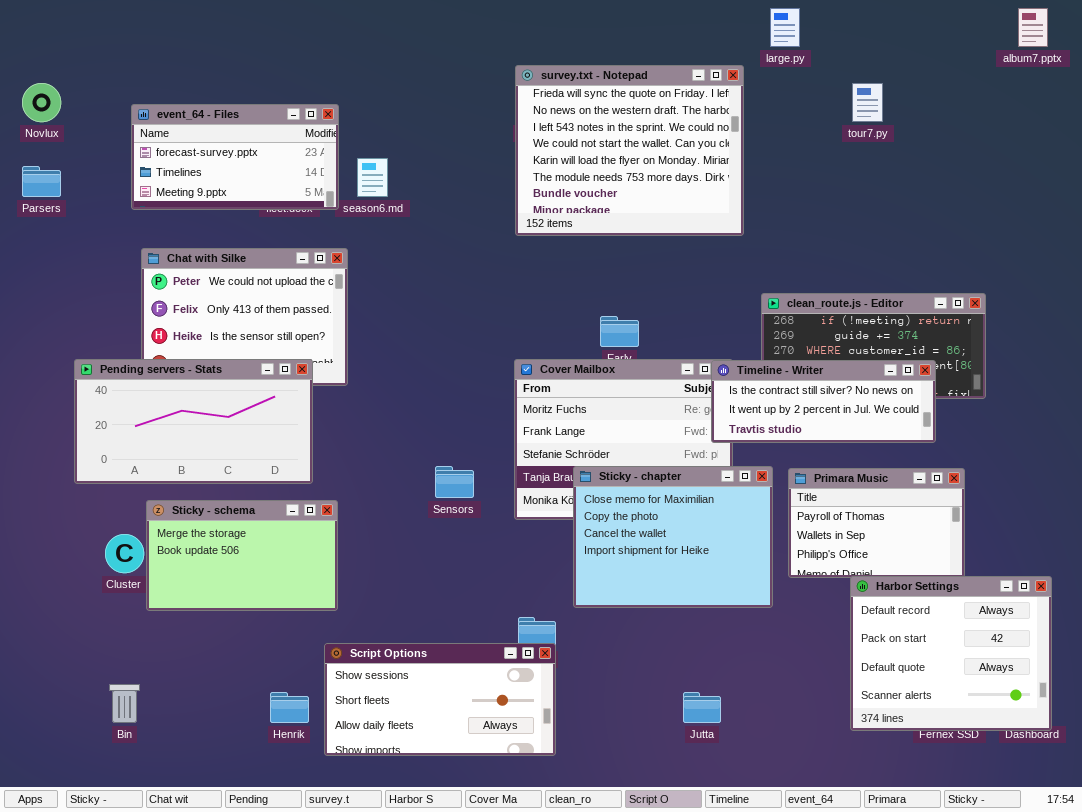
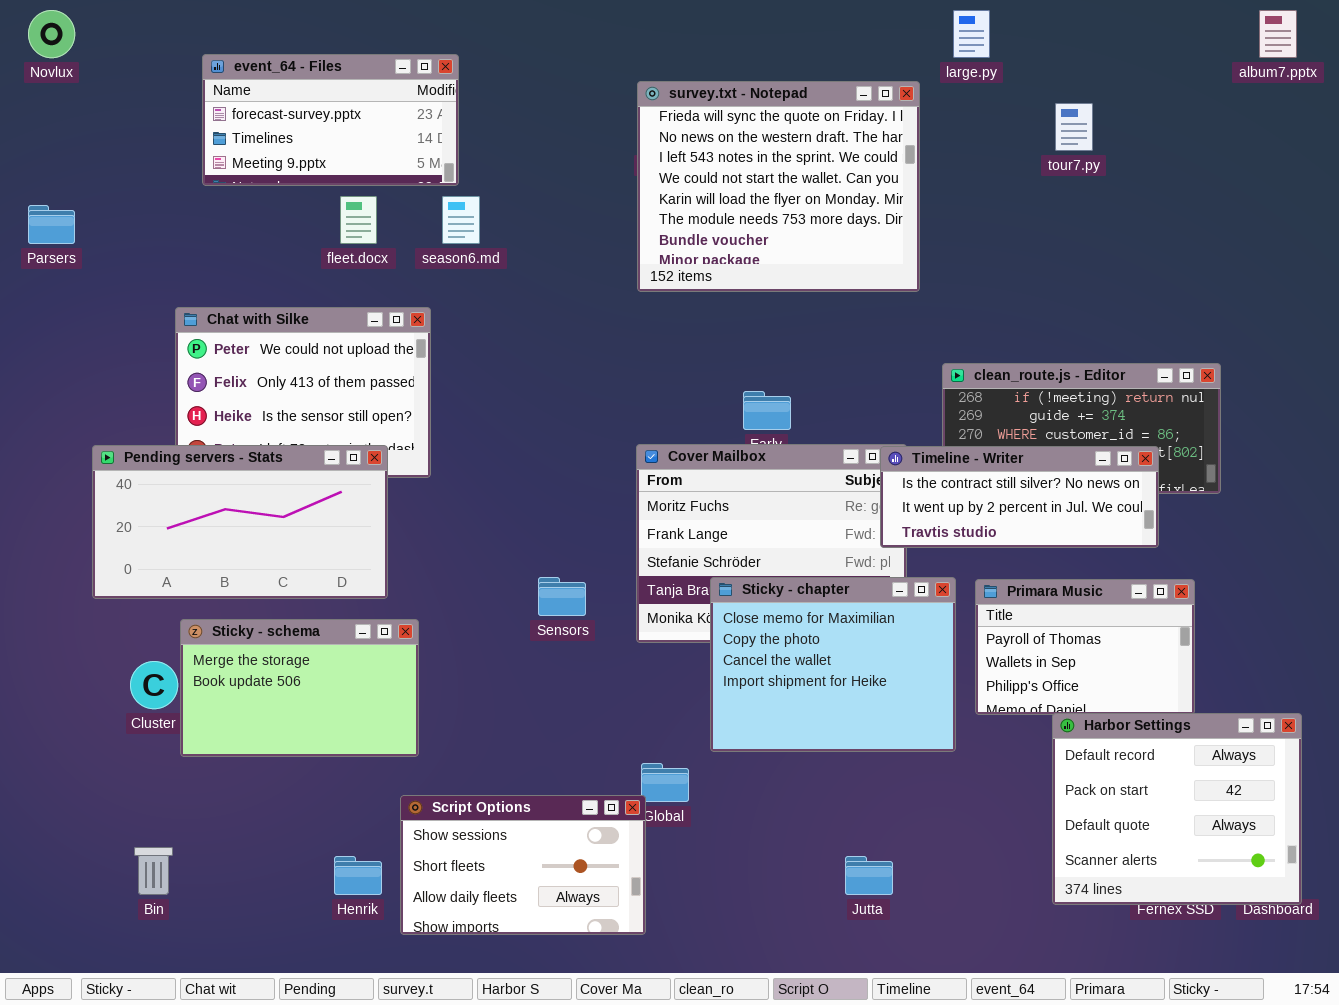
Novlux: [22,83,61,122] -> [28,10,75,58], moved
event_64 - Files: [131,104,339,210] -> [202,54,459,186], moved
Script Options: [324,643,556,756] -> [400,795,646,935], resized

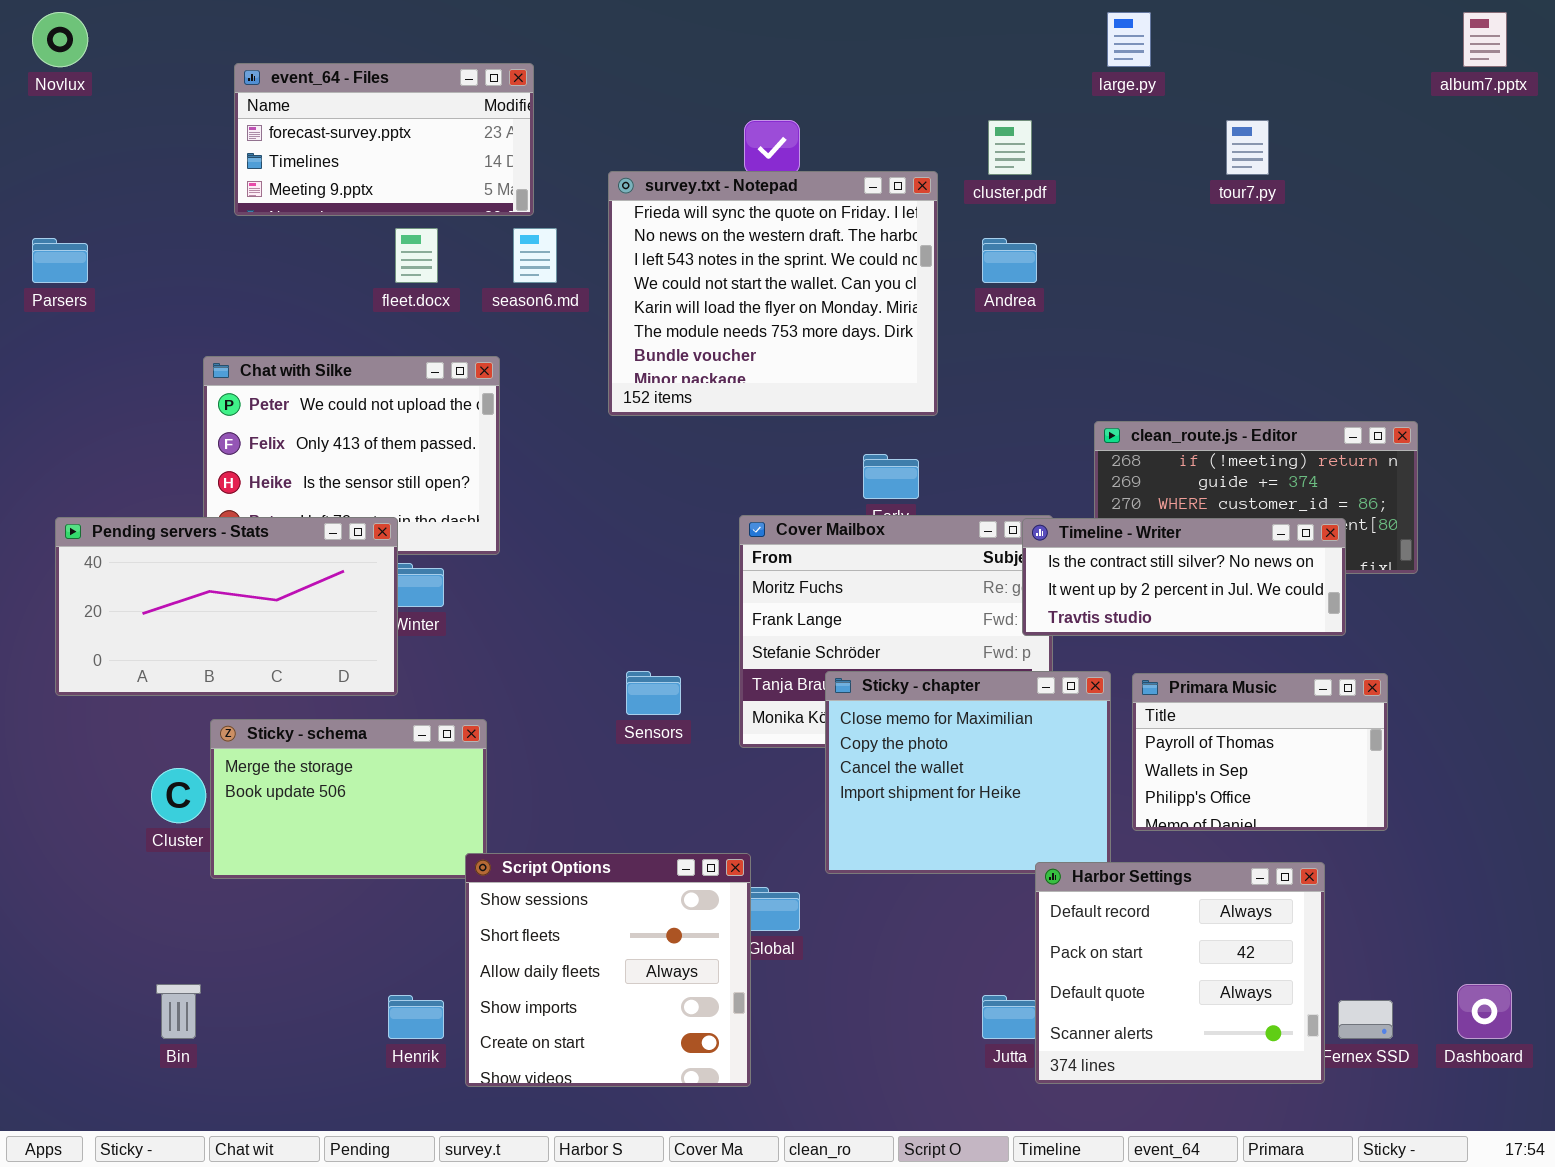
survey.txt - Notepad: [637,81,920,292] -> [608,171,938,416], moved
Pending servers - Stats: [92,445,388,599] -> [55,517,398,696], moved
Harbor Settings: [1052,713,1302,905] -> [1035,862,1325,1084], moved
Script Options: [400,795,646,935] -> [465,853,751,1087], resized

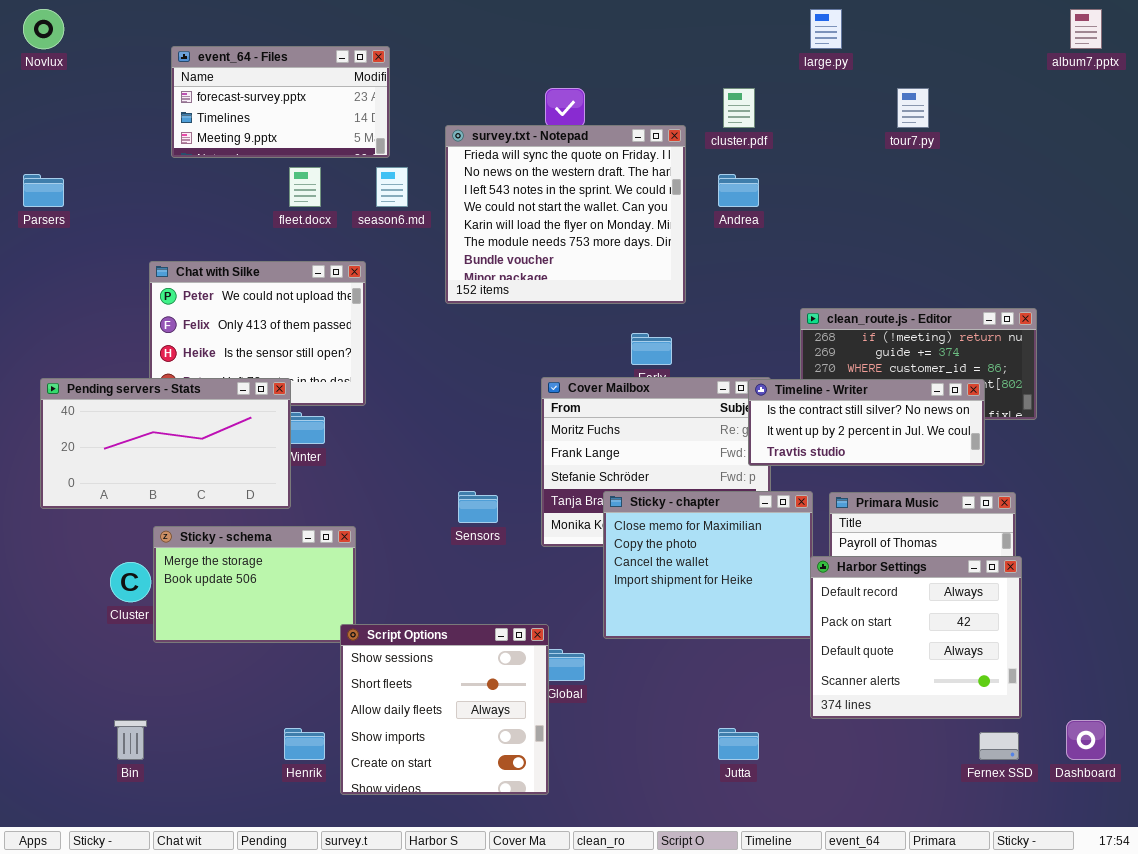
Harbor Settings: [1035,862,1325,1084] -> [810,556,1022,719], moved

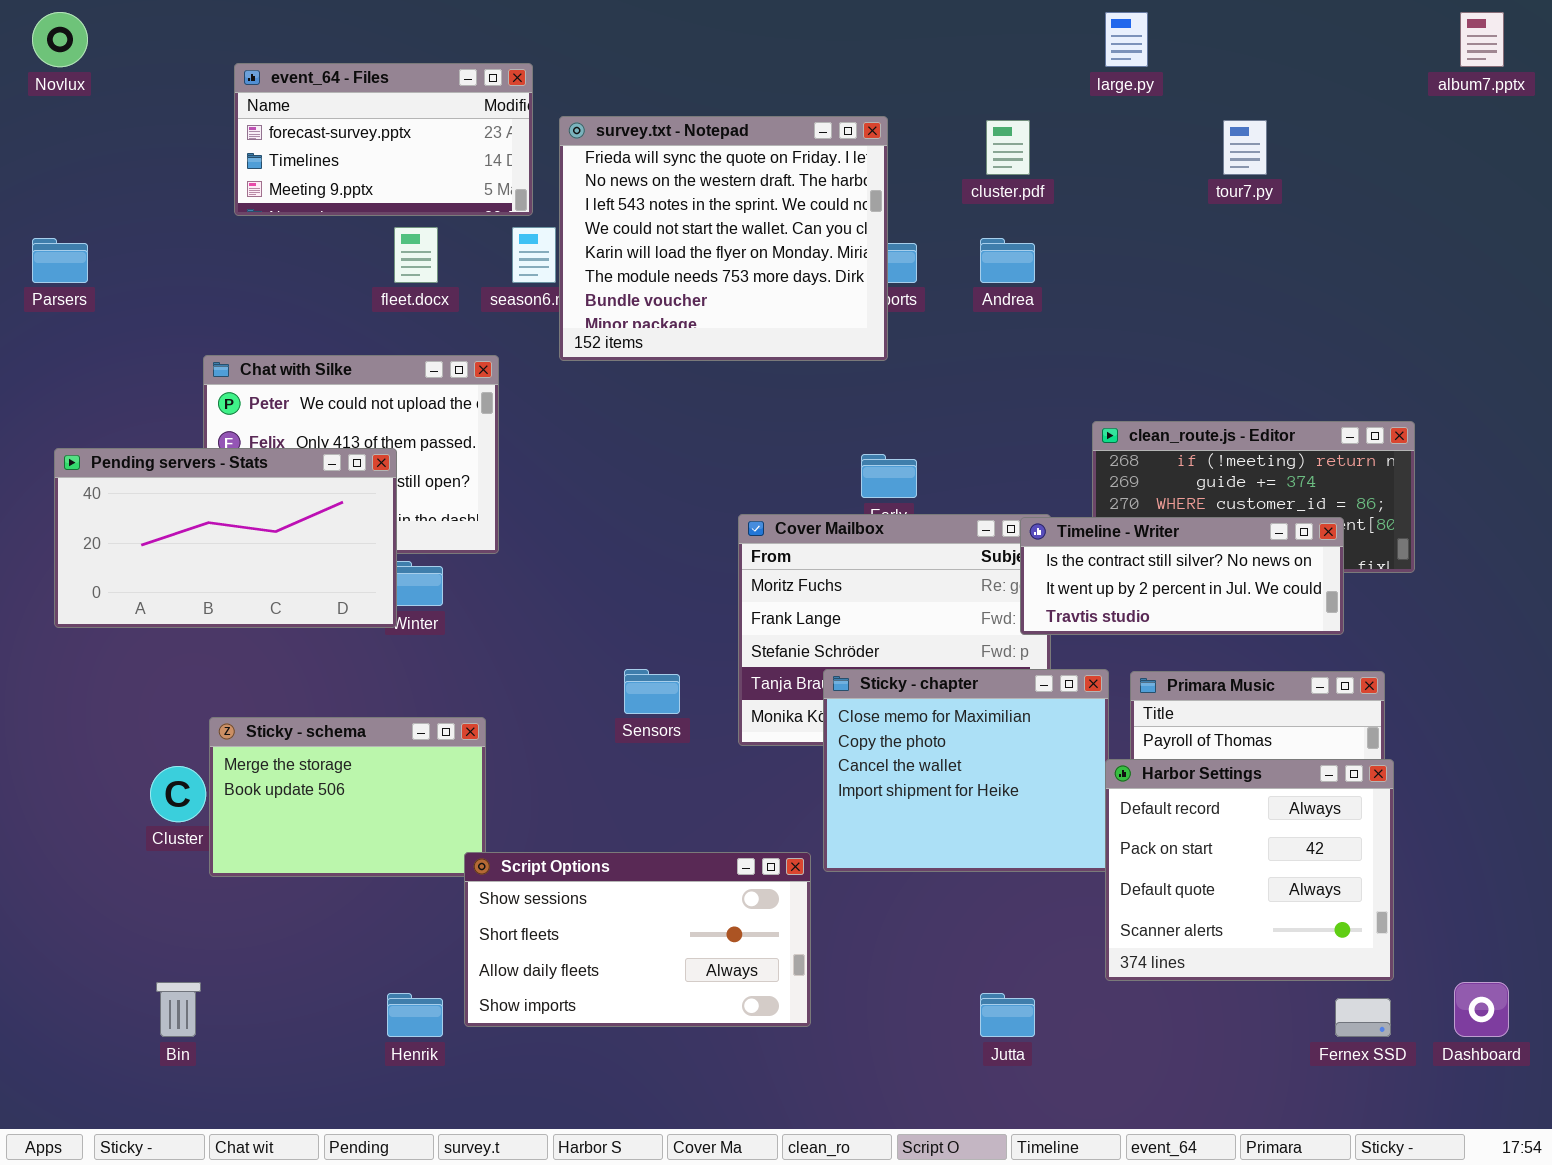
survey.txt - Notepad: [445,125,686,304] -> [559,116,888,361], moved
Pending servers - Stats: [40,378,291,509] -> [54,448,397,628], moved
Script Options: [340,624,549,795] -> [464,852,811,1027], resized

